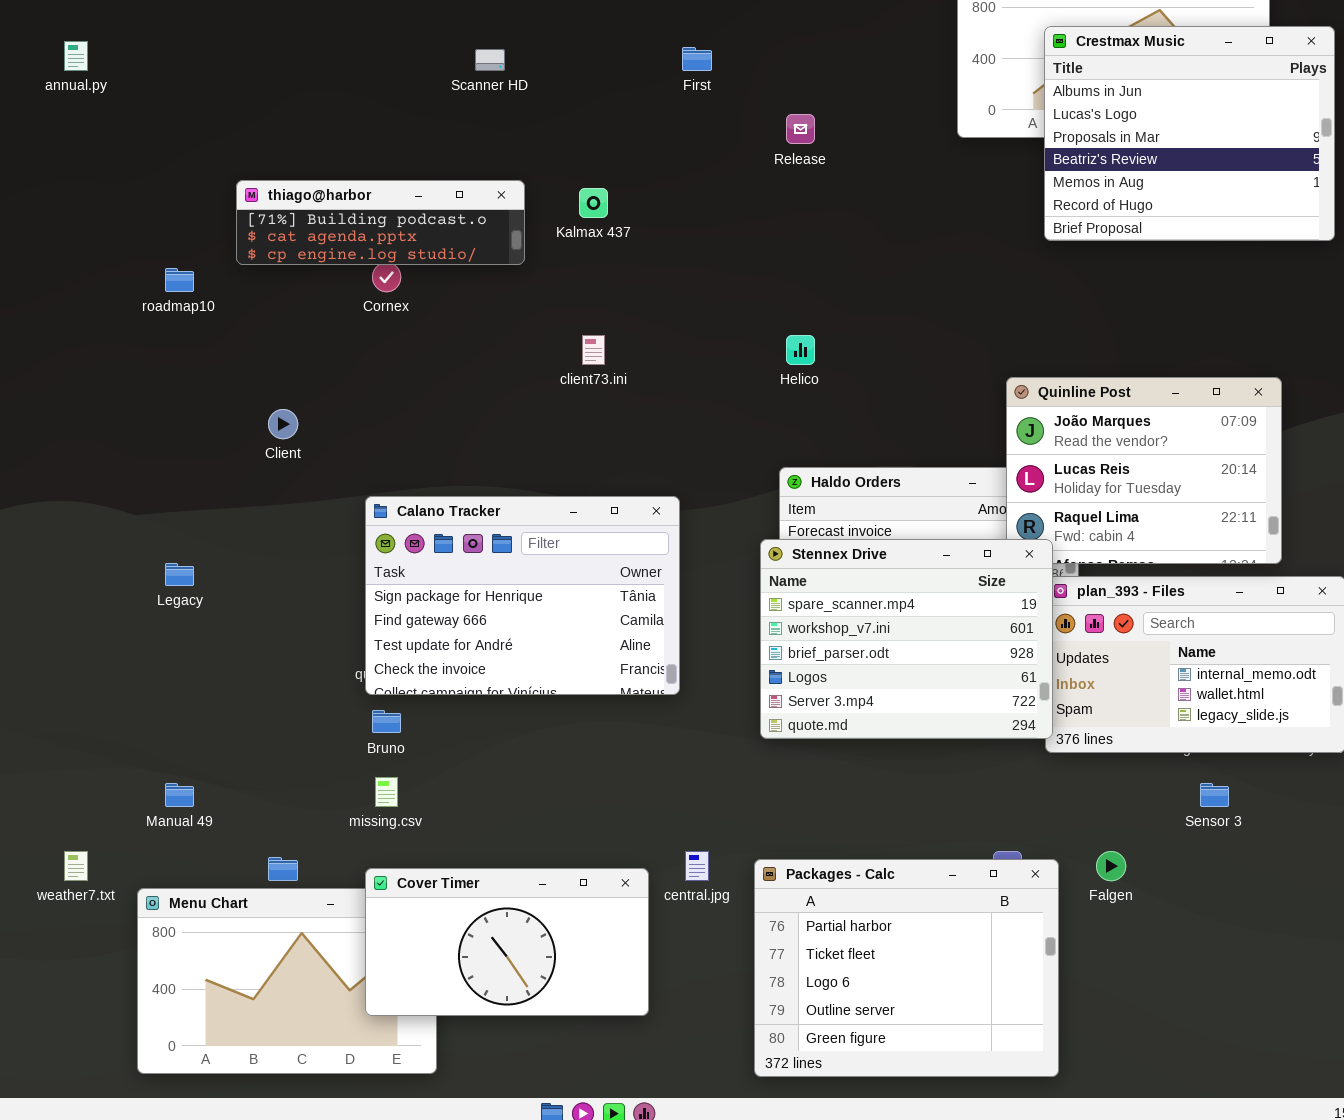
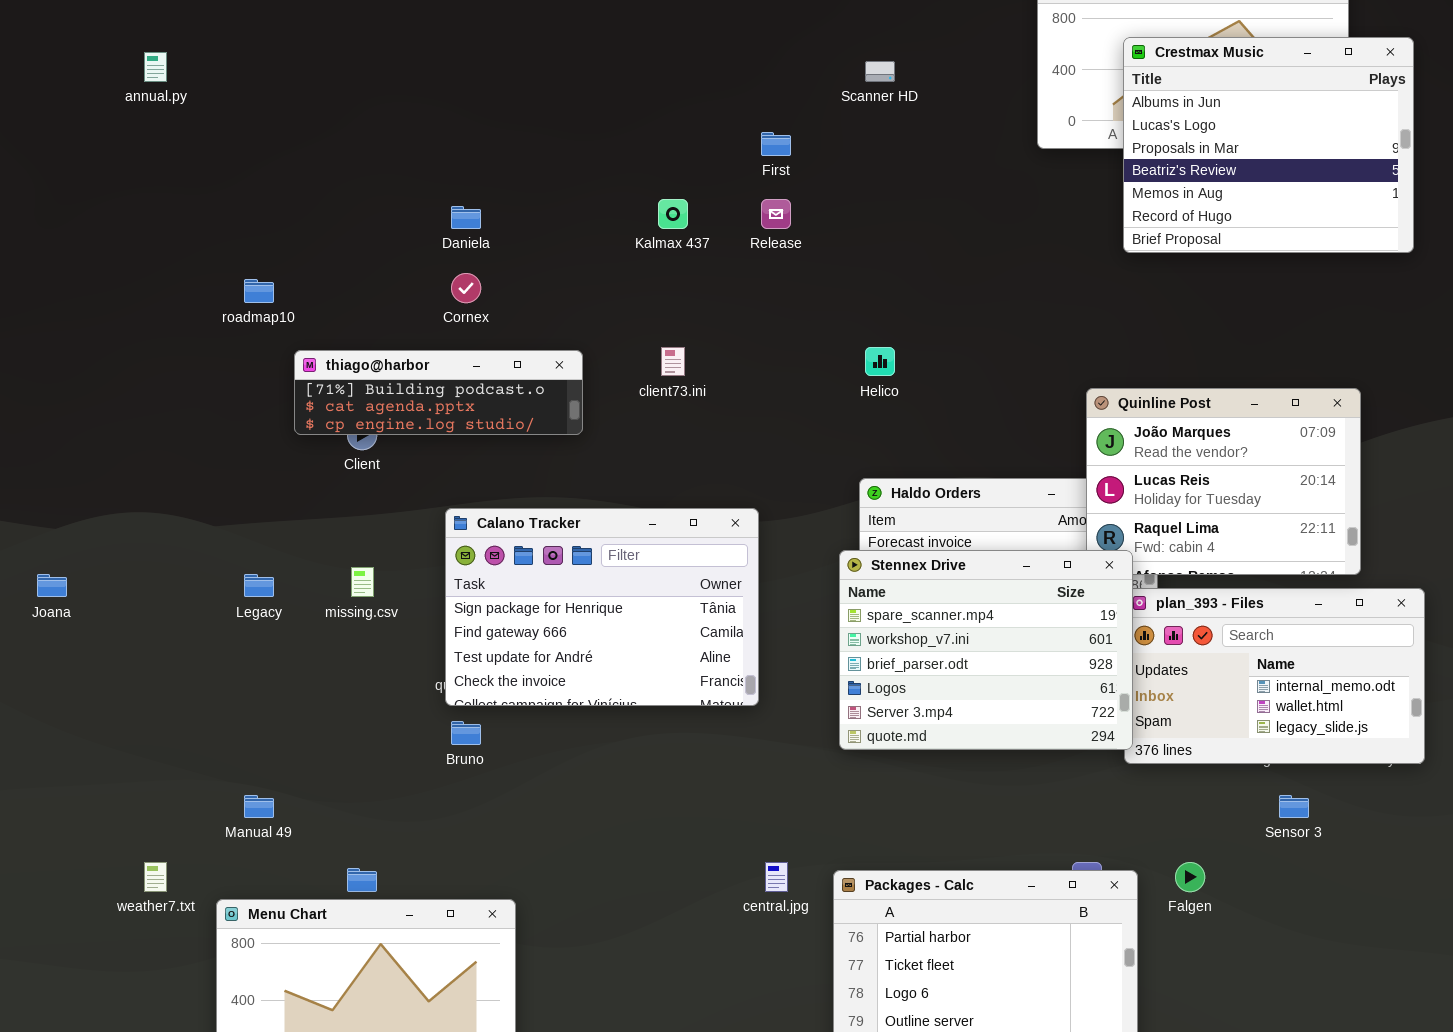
First: [682,47,712,71] -> [761,132,791,156], moved
Scanner HD: [475,49,505,71] -> [865,61,895,82], moved
Release: [786,114,815,144] -> [761,199,791,229], moved
thiago@harbor: [236,180,525,265] -> [294,350,583,435], moved
missing.csv: [375,777,398,807] -> [351,567,374,597], moved
Cover Timer: [365,868,649,1016] -> none, closed

